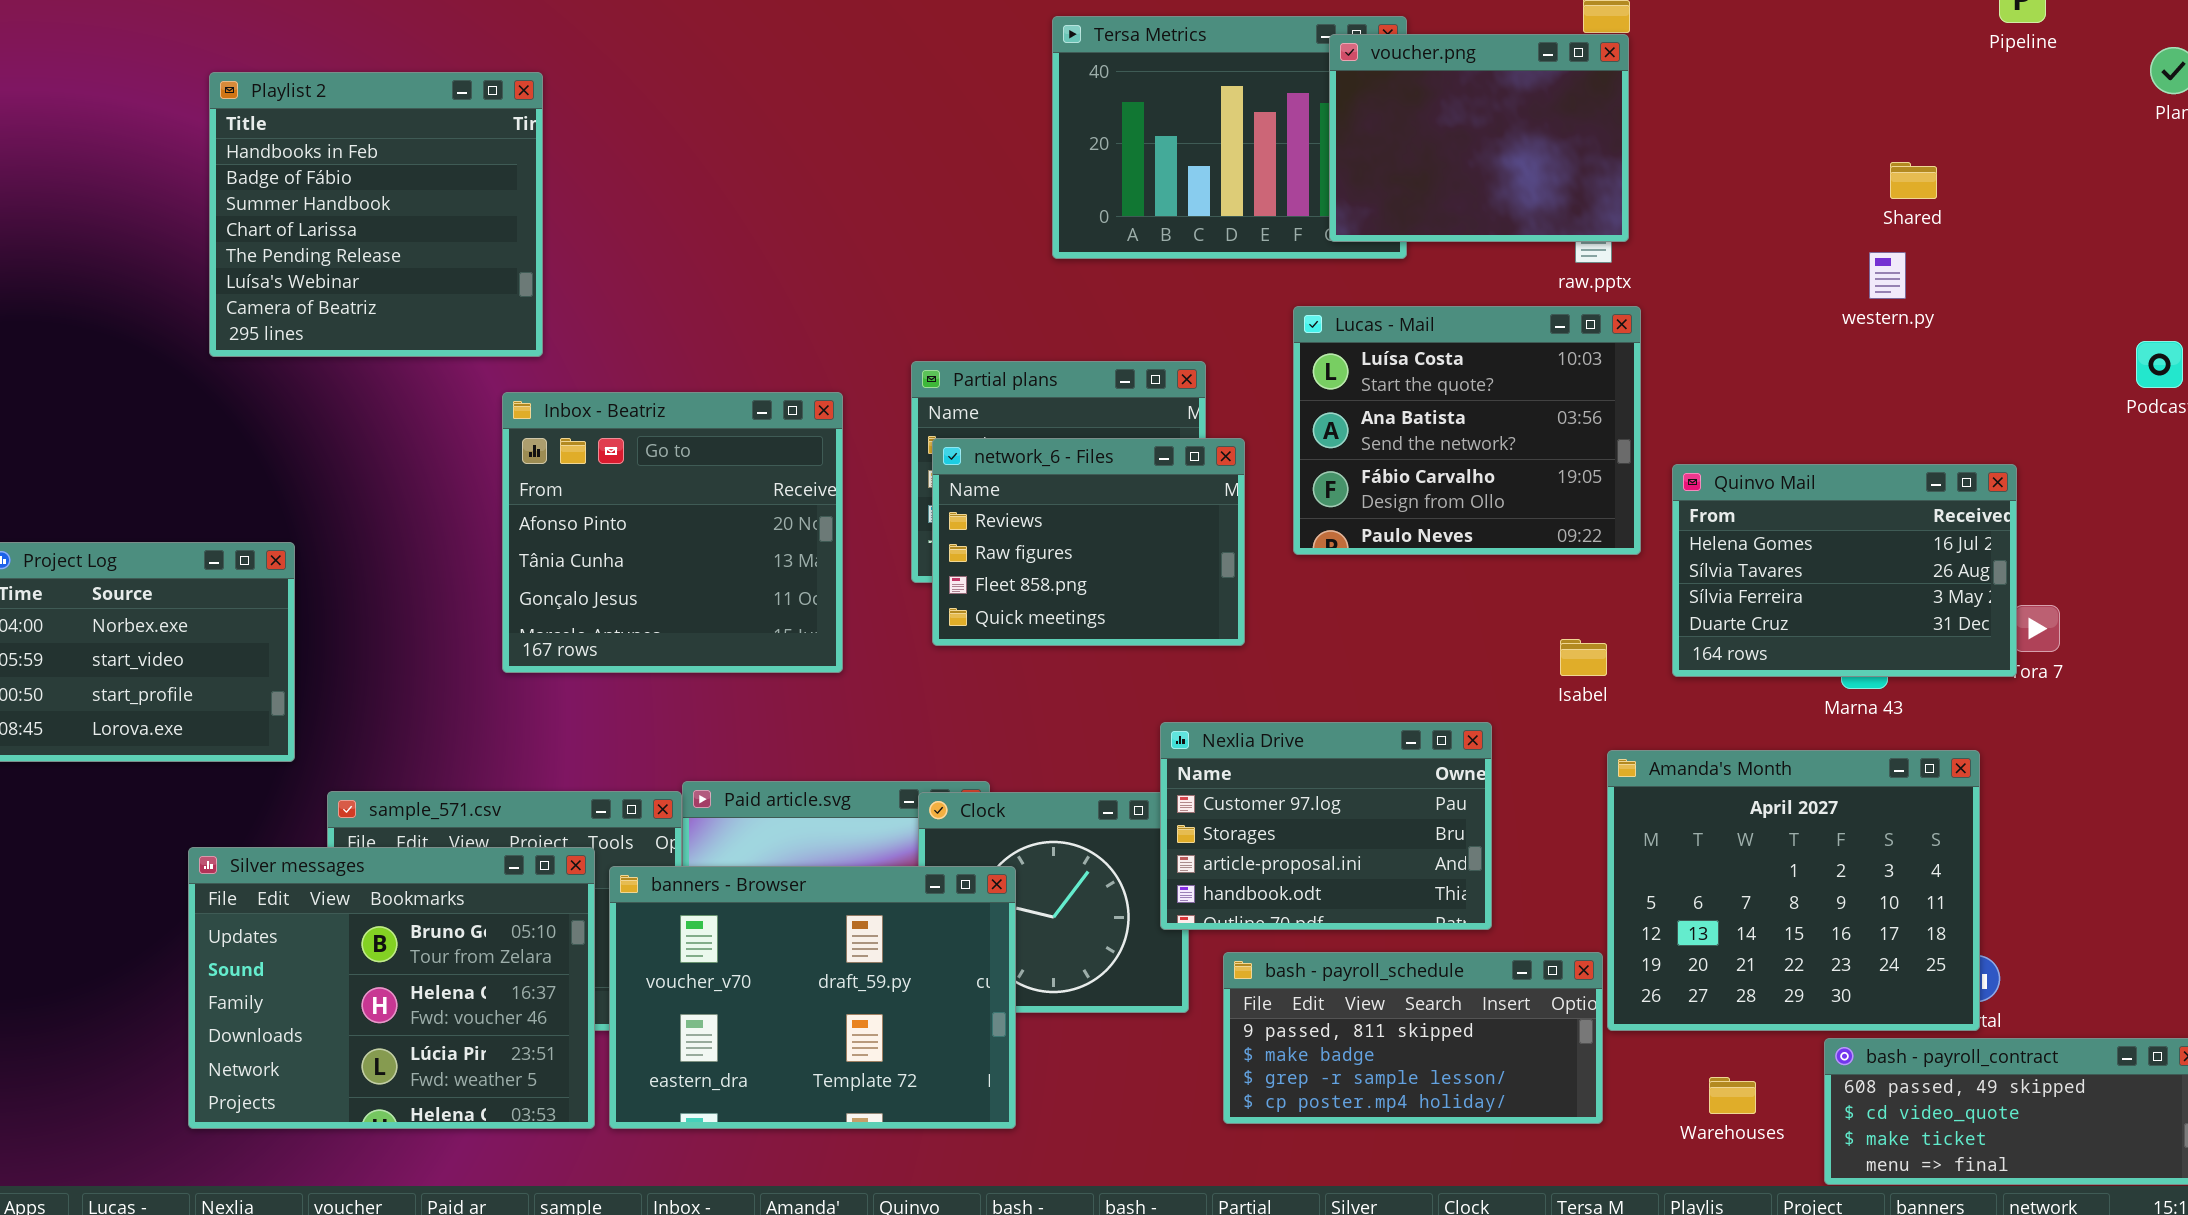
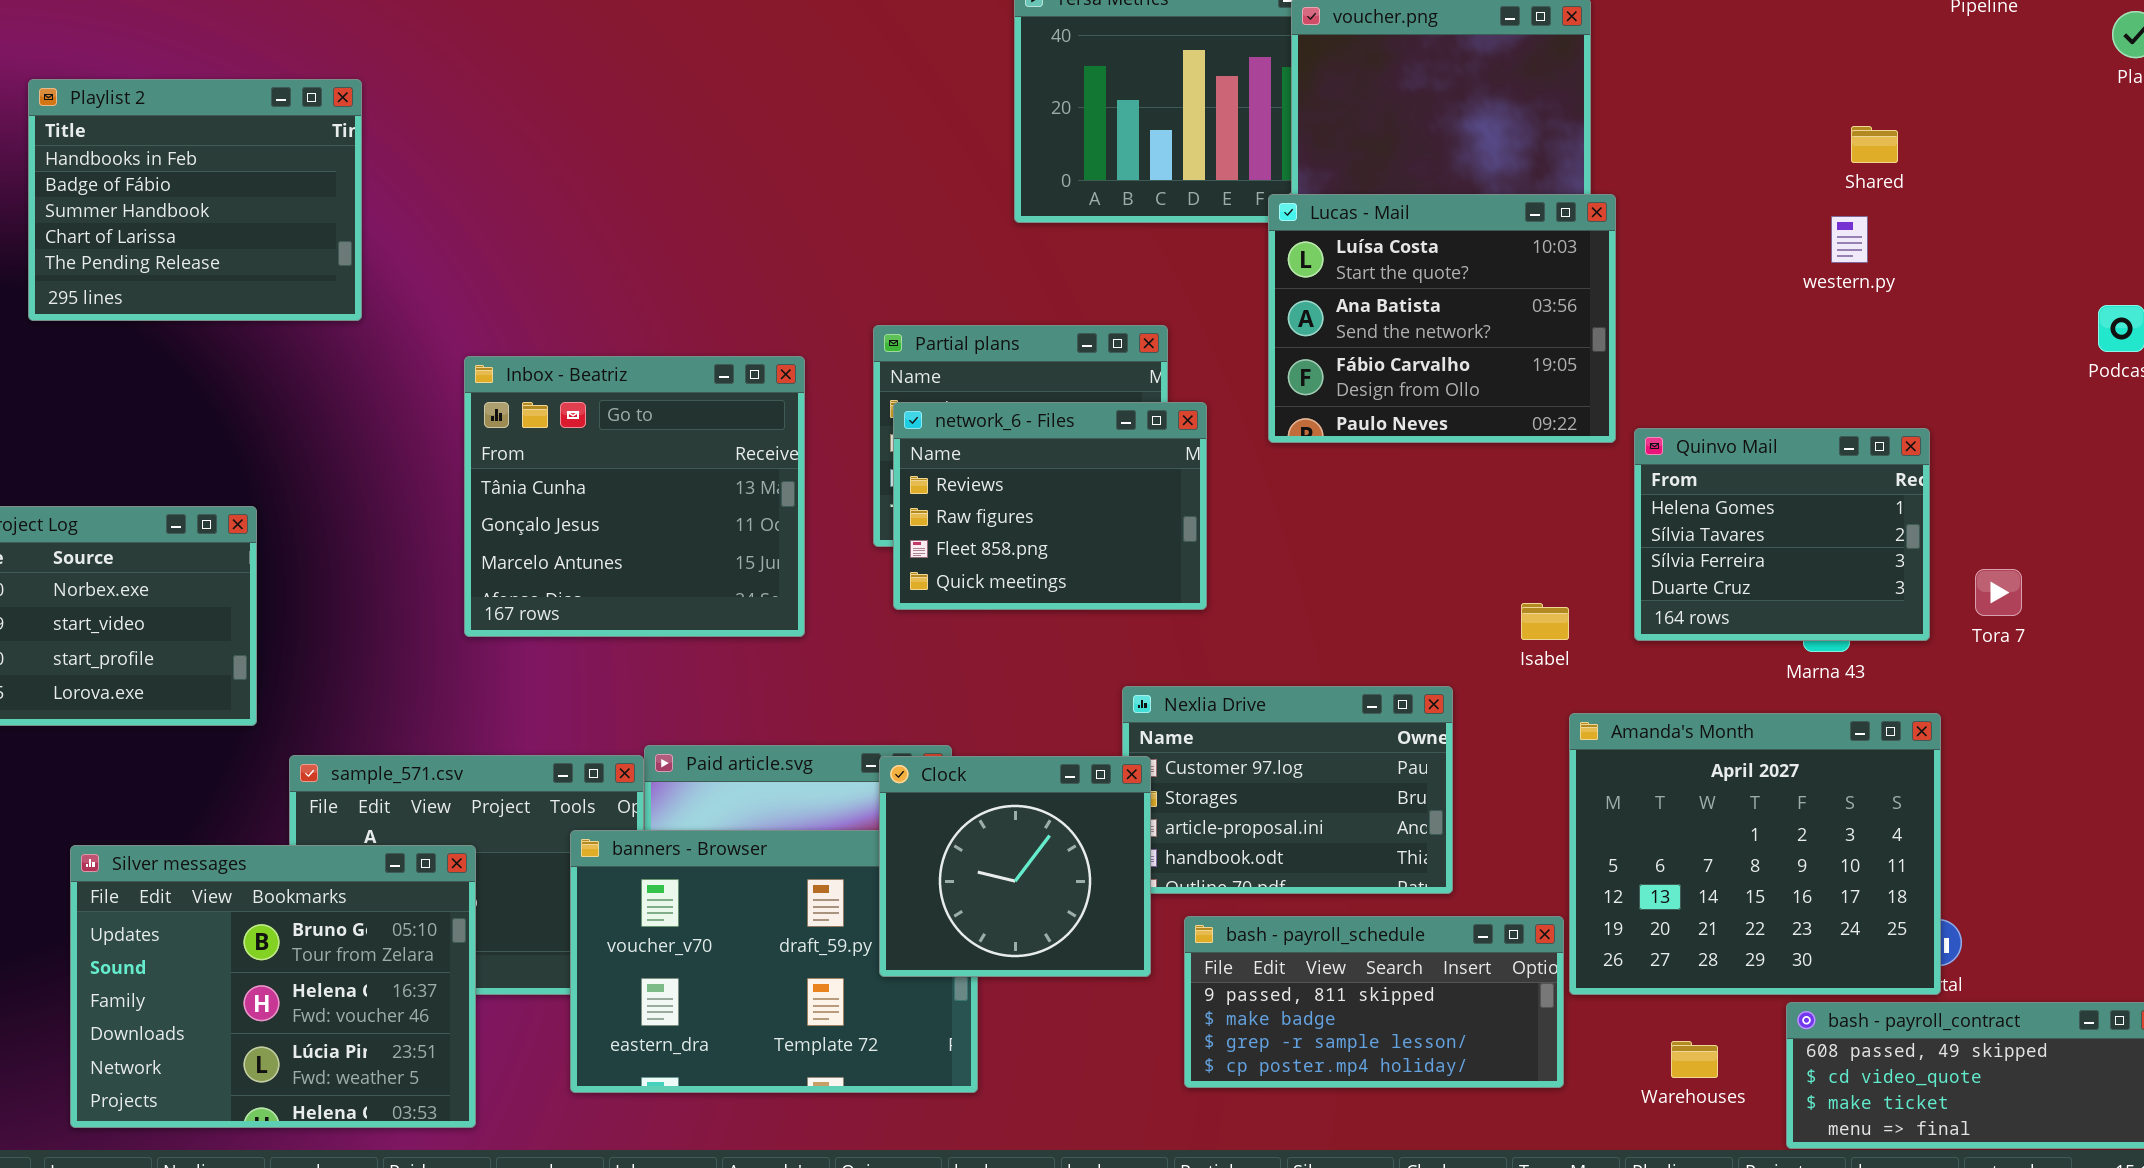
Playlist 2: [209,72,543,357] -> [28,79,362,321], moved, resized
Lucas - Mail: [1293,306,1641,555] -> [1268,194,1616,443], moved
Inbox - Beatriz: [502,392,843,673] -> [464,356,805,637], scrolled down 1 row
Quinvo Mail: [1672,464,2017,677] -> [1634,428,1930,641], resized
Clock: [918,792,1189,1013] -> [879,756,1151,977], raised
Silver messages: [188,847,595,1129] -> [70,845,476,1128], moved

